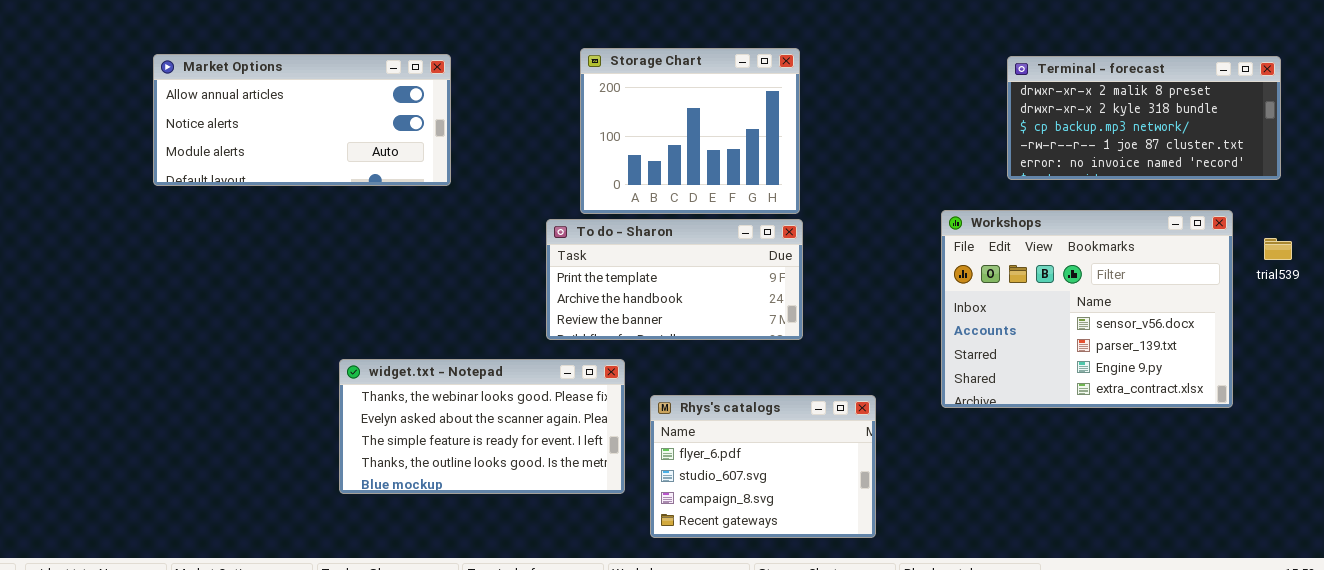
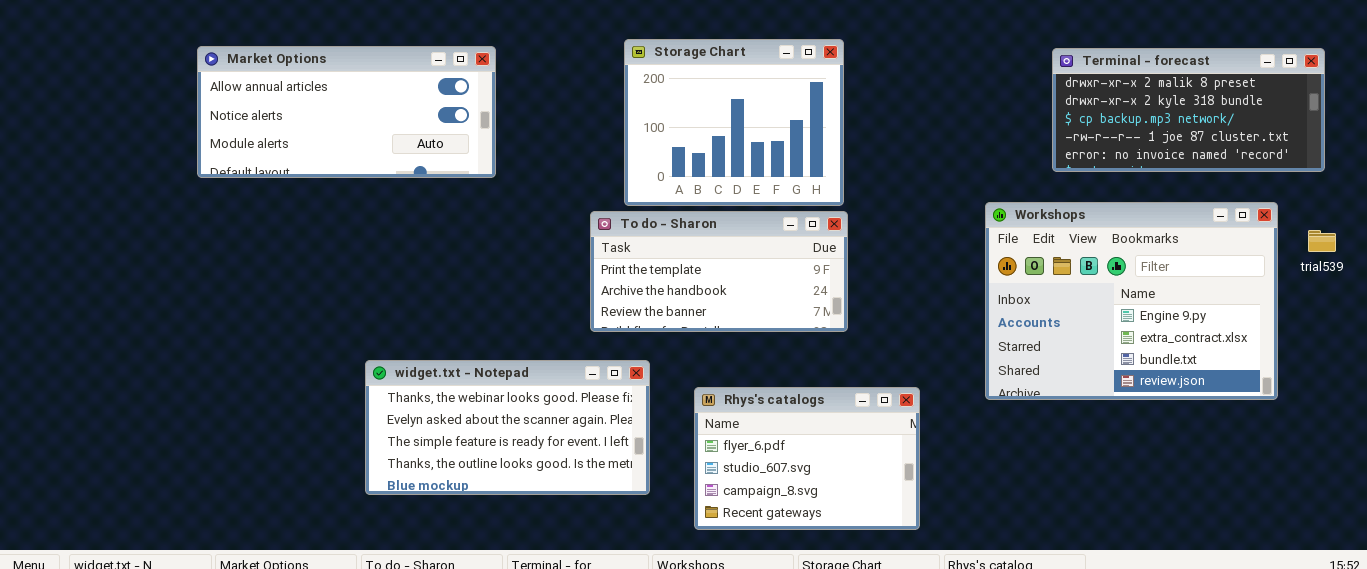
Workshops: [941,210,1233,408] -> [985,202,1278,400], scrolled down 2 rows
widget.txt - Notepad: [339,359,625,494] -> [365,360,650,495], moved

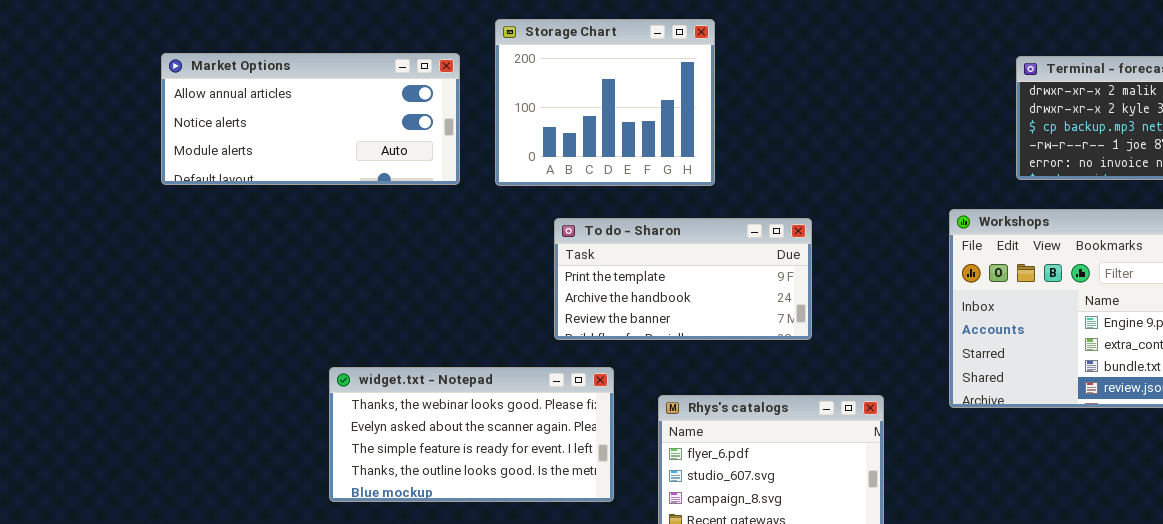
Storage Chart: [624,39,844,206] -> [495,19,715,186], moved

